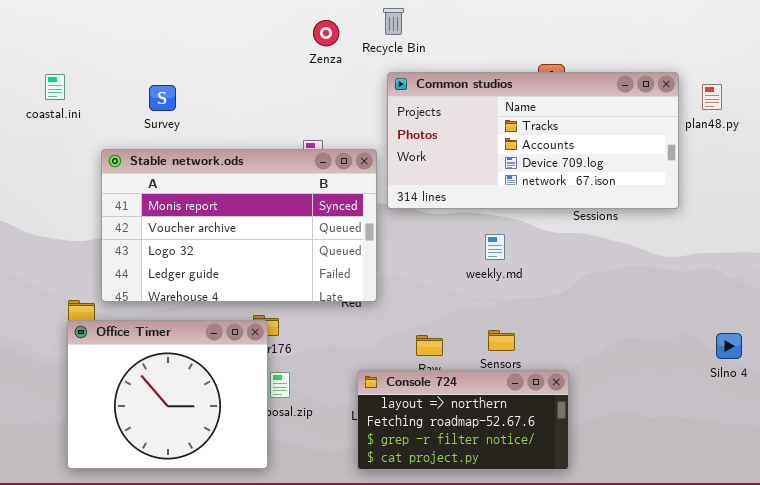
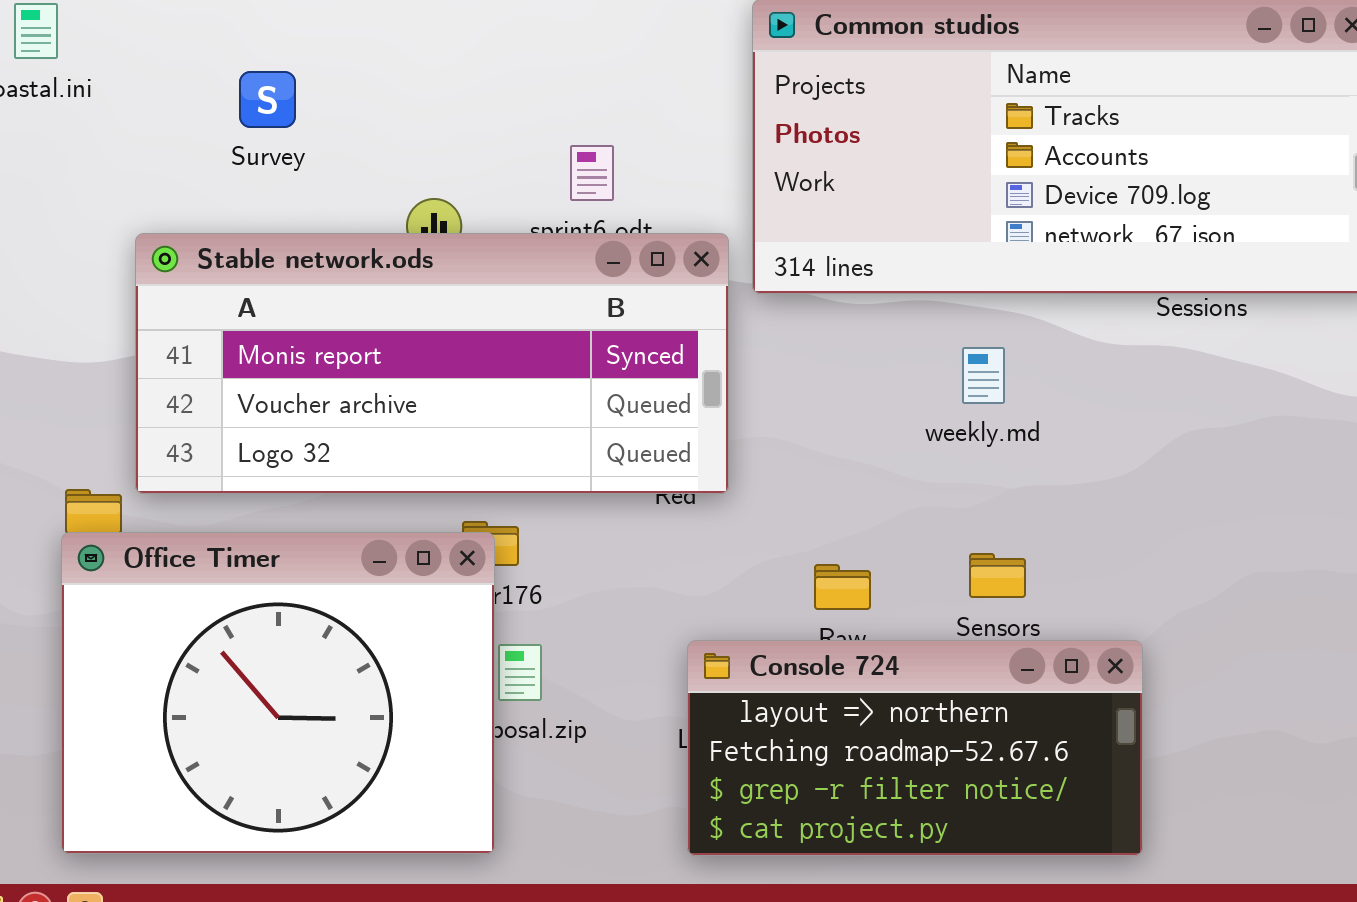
Survey: [149,85,176,111] -> [239,71,296,128], moved
Stable network.ods: [101,149,377,302] -> [135,233,729,494], resized

